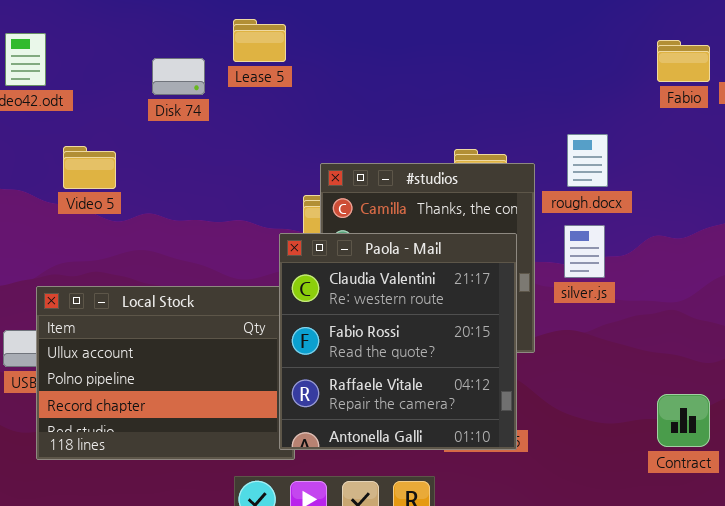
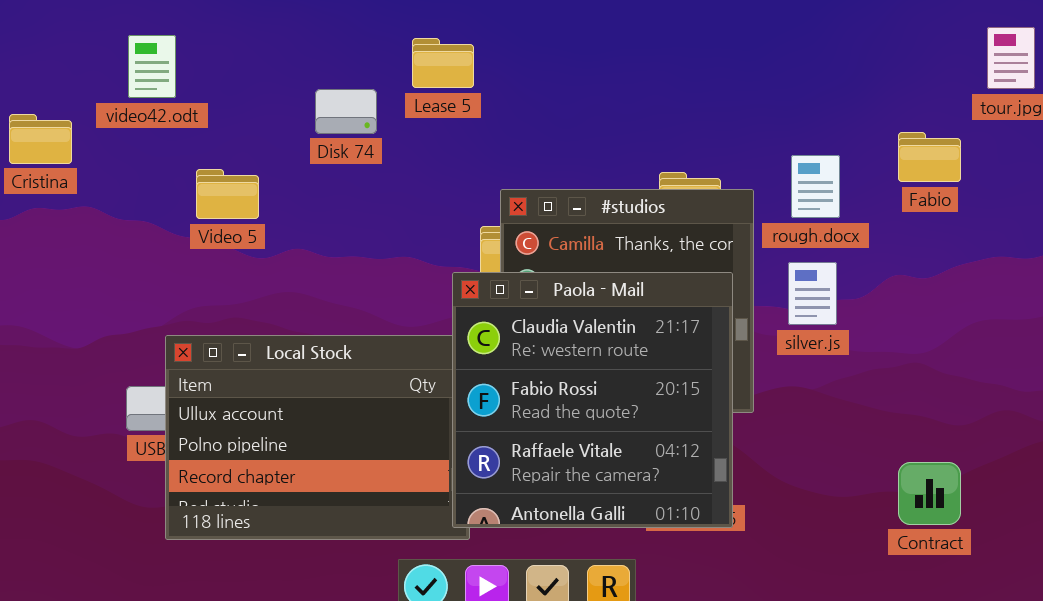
Lease 5: [233,19,286,62] -> [412,38,474,88], moved
Fabio: [657,40,710,82] -> [898,132,961,182], moved
Disk 74: [152,58,205,95] -> [315,89,377,134], moved

